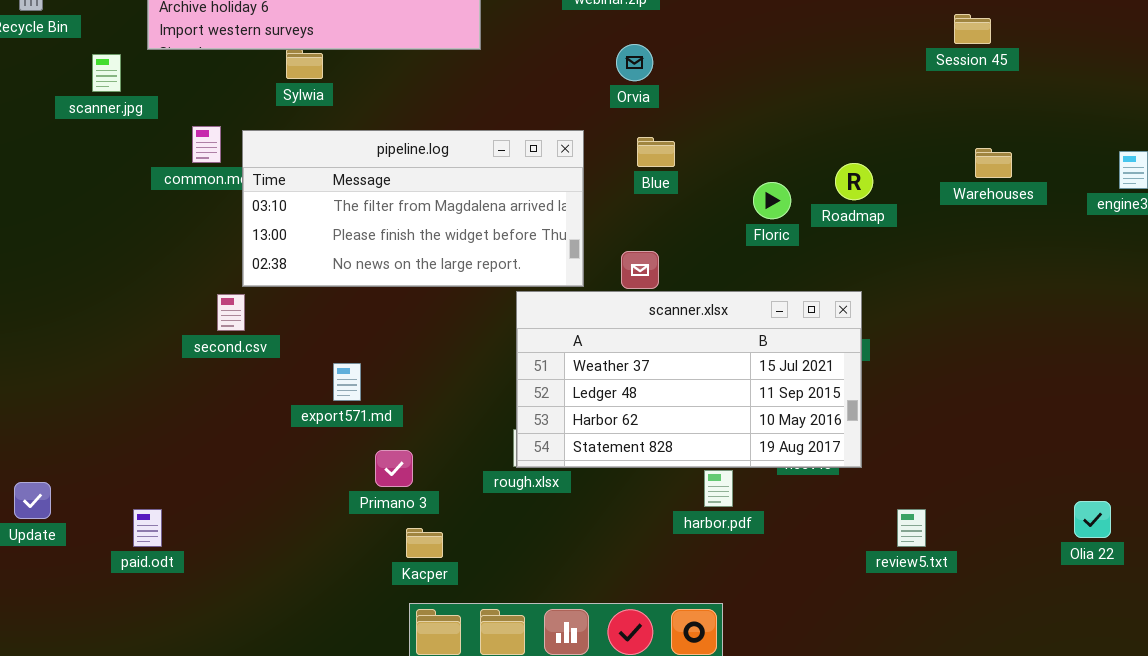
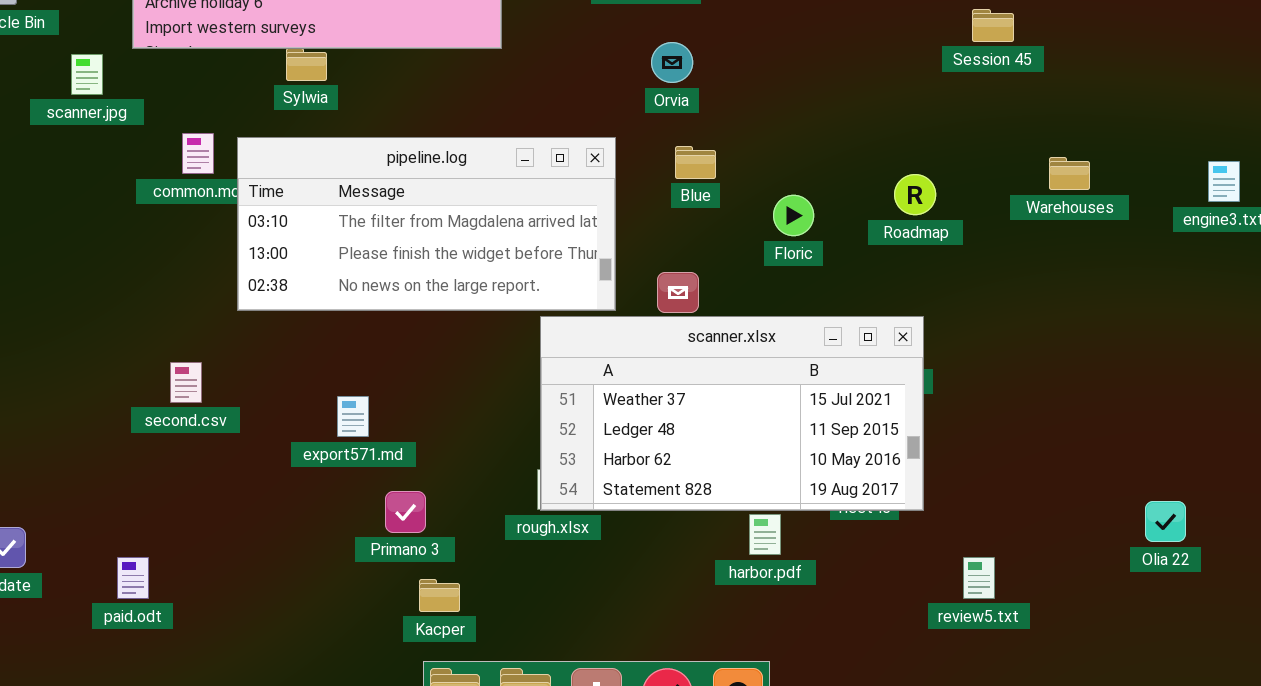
Session 45: [954,14,991,44] -> [972,9,1014,42], moved
Floric: [753,182,791,219] -> [773,195,814,236], moved
second.csv: [217,294,245,331] -> [170,362,202,403], moved
Olia 22: [1074,501,1111,538] -> [1145,501,1186,542], moved

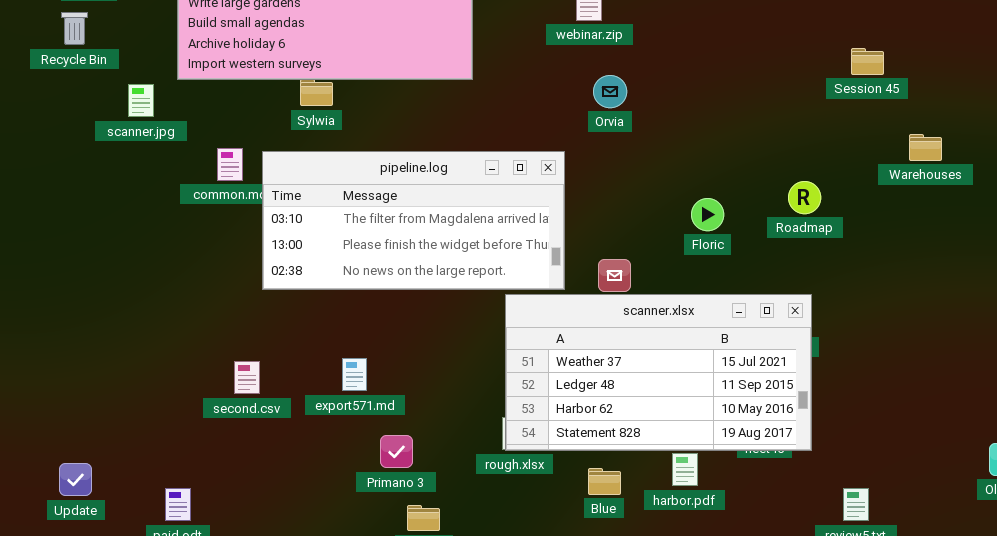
Blue: [675,146,716,179] -> [588,468,621,495], moved
Warehouses: [1049,157,1090,190] -> [909,134,942,161], moved
second.csv: [170,362,202,403] -> [234,361,260,394], moved

